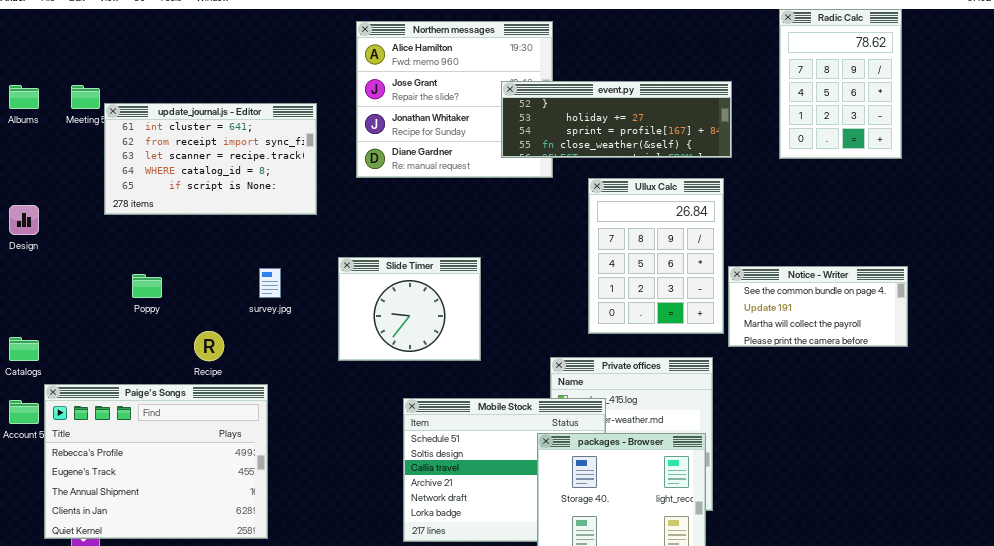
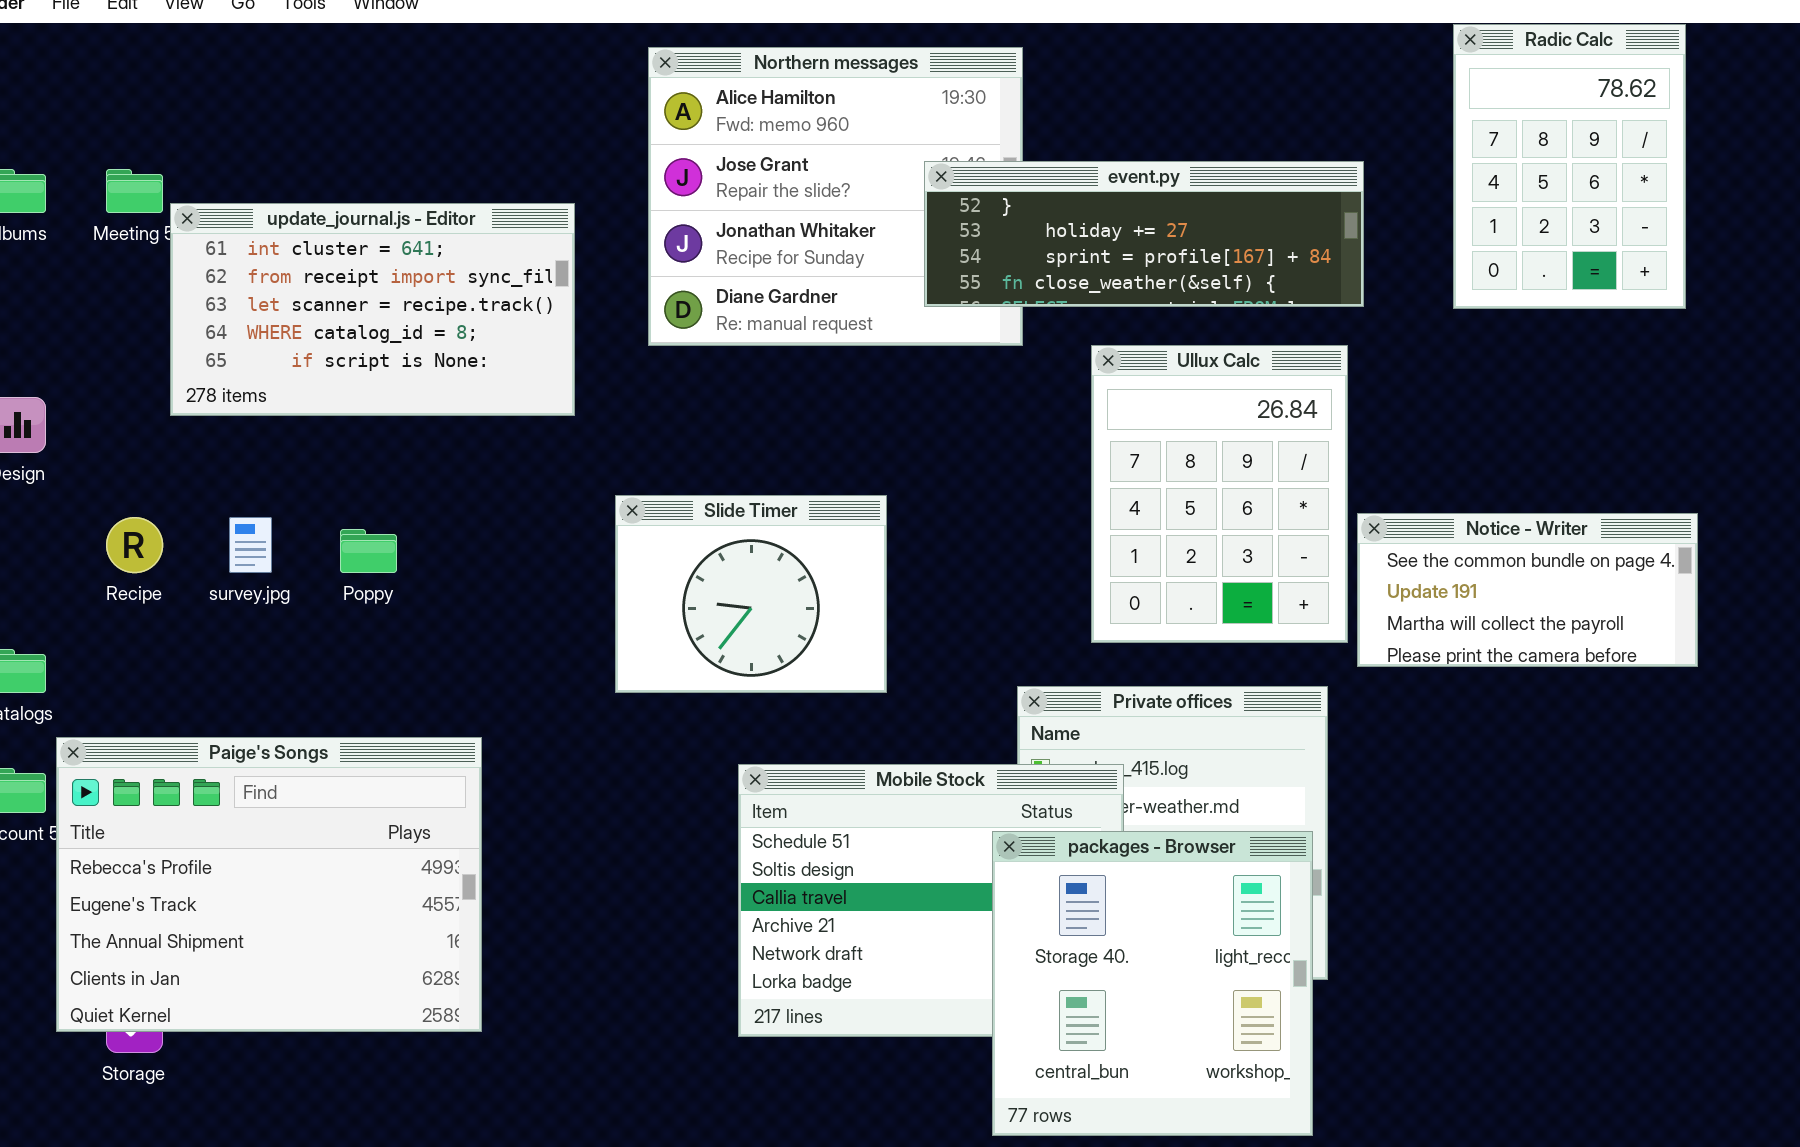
survey.jpg: [259,268,281,298] -> [229,517,272,573], moved
Poppy: [132,274,162,298] -> [340,529,397,573], moved
Recipe: [194,331,224,361] -> [106,517,163,573], moved

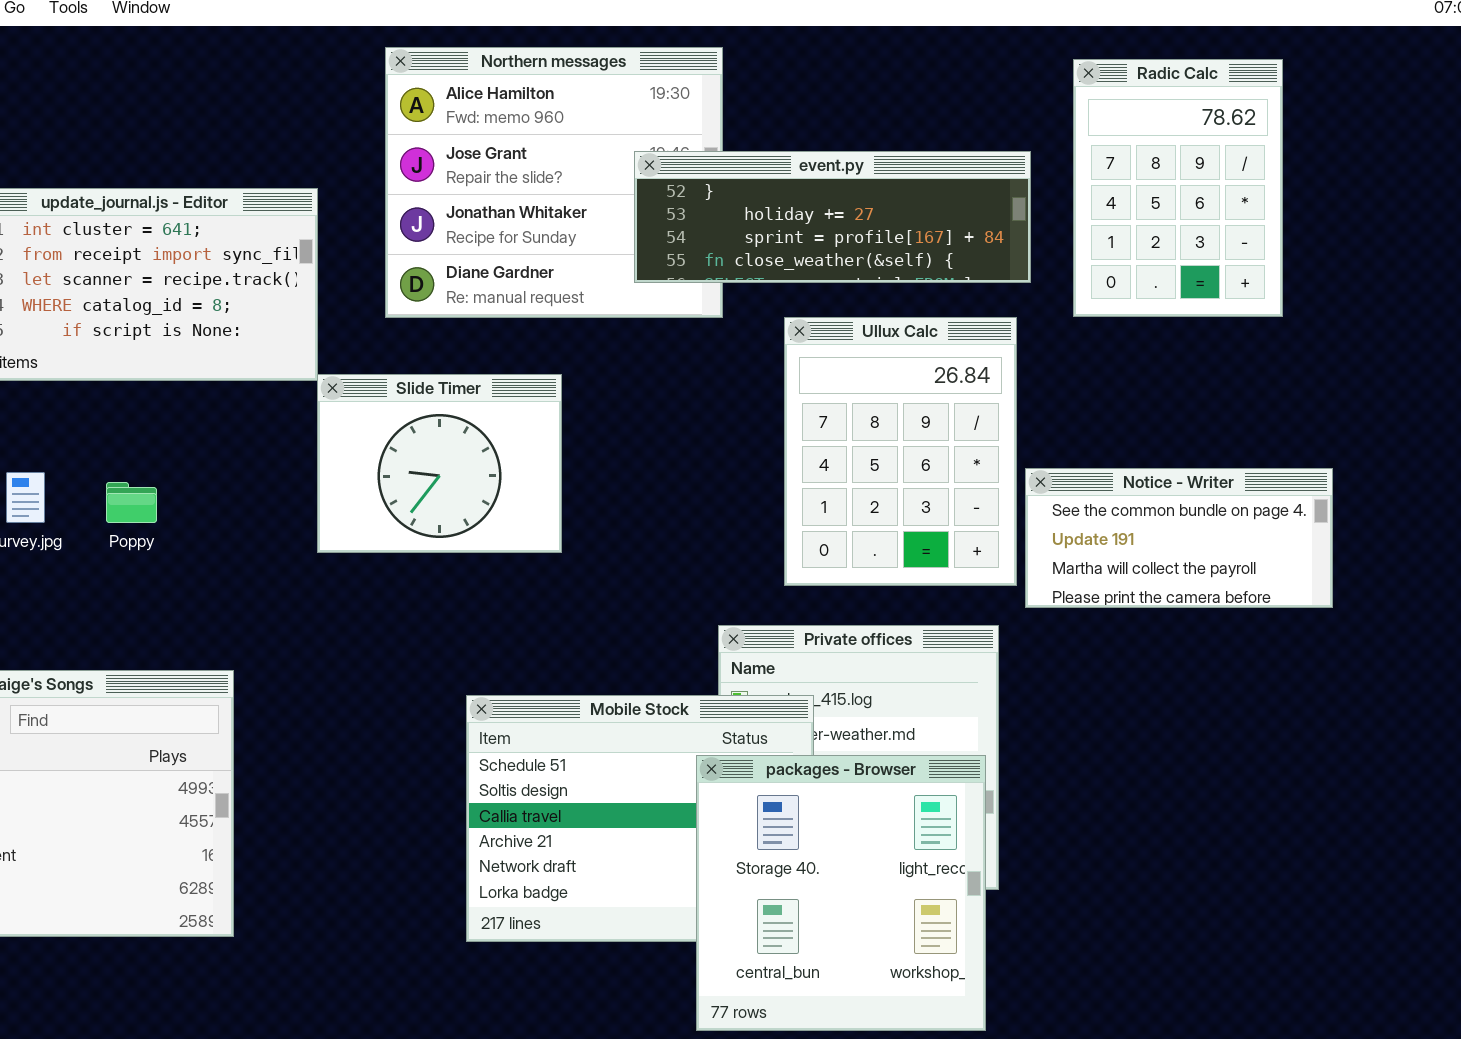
Radic Calc: [1453,24,1686,309] -> [1073,59,1283,317], moved
Slide Timer: [615,495,887,693] -> [317,374,562,553], moved

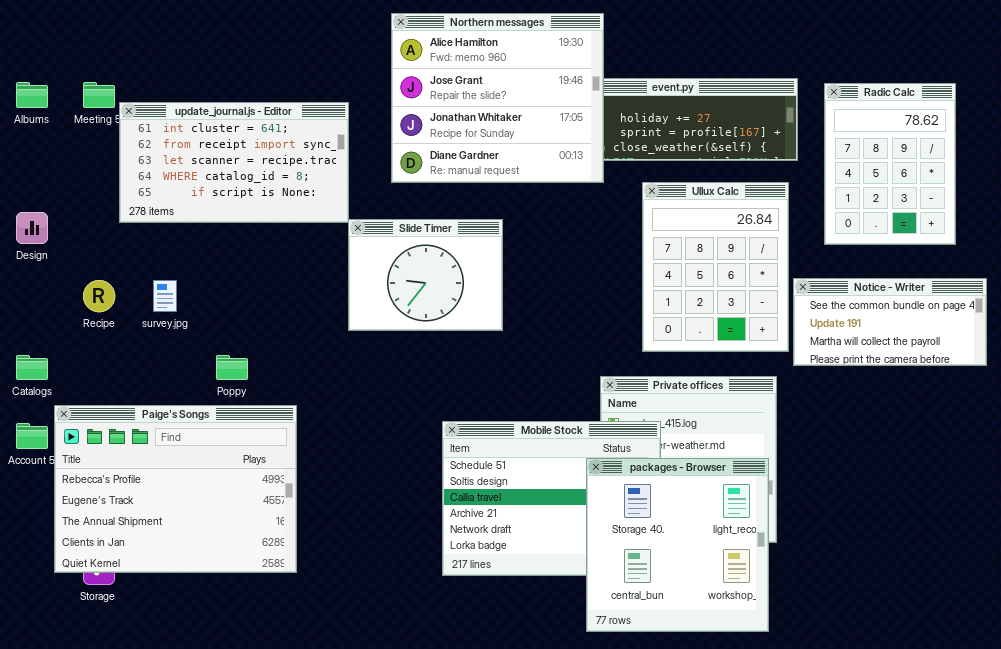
Northern messages: [385,47,723,318] -> [391,13,604,183], raised
Radic Calc: [1073,59,1283,317] -> [824,83,956,245], moved
Poppy: [106,482,157,523] -> [216,355,248,380], moved

